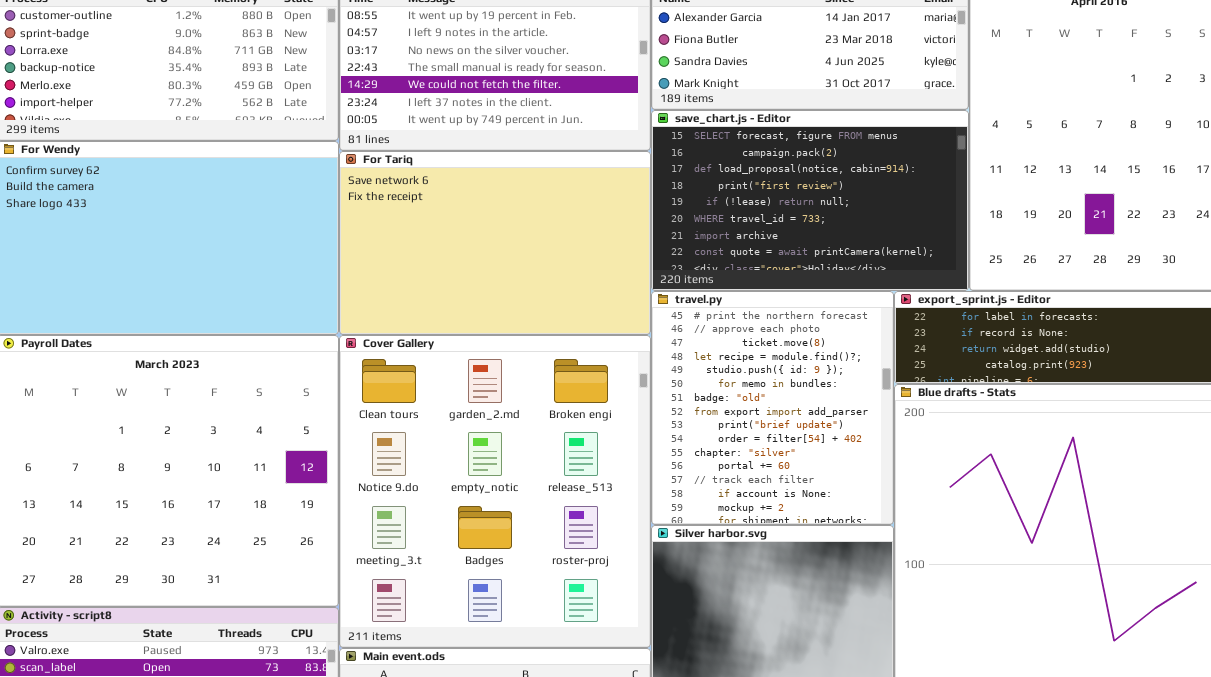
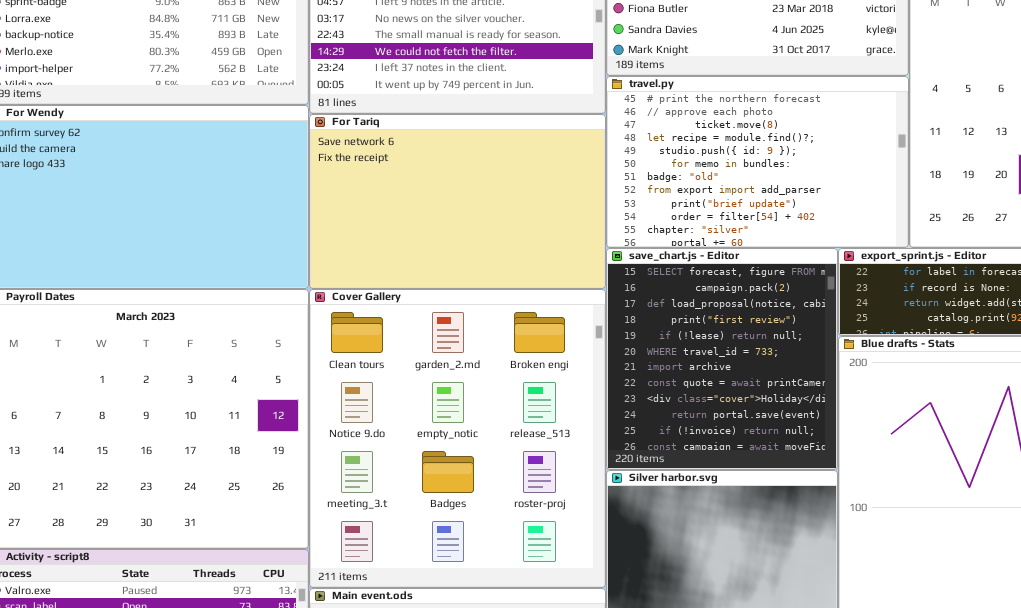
save_chart.js - Editor: [651,110,969,291] -> [606,248,838,470], moved, resized
travel.py: [651,291,894,525] -> [606,76,909,248], moved, resized

